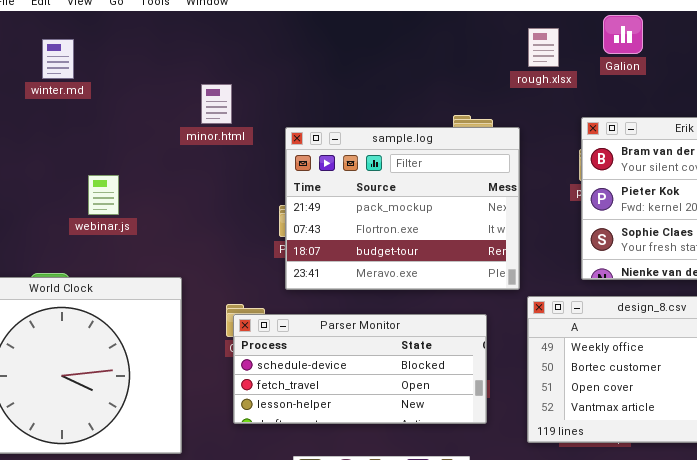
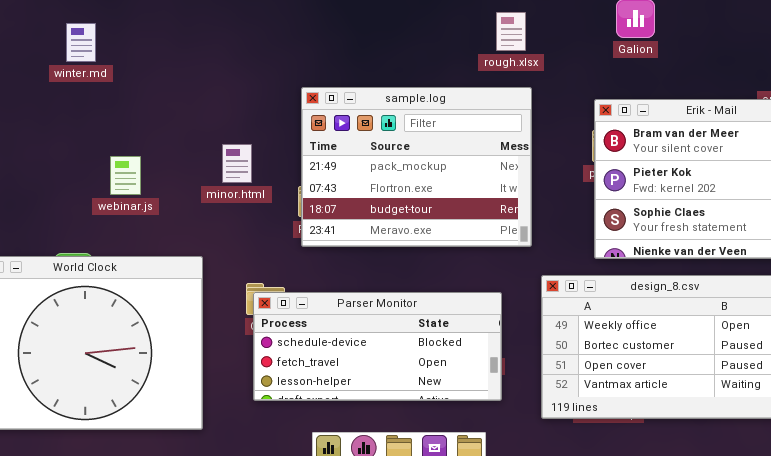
rough.xlsx: [528,28,559,67] -> [496,12,526,51], moved
minor.html: [201,84,232,124] -> [222,144,252,183], moved
sample.log: [285,127,520,290] -> [301,87,532,247], moved

